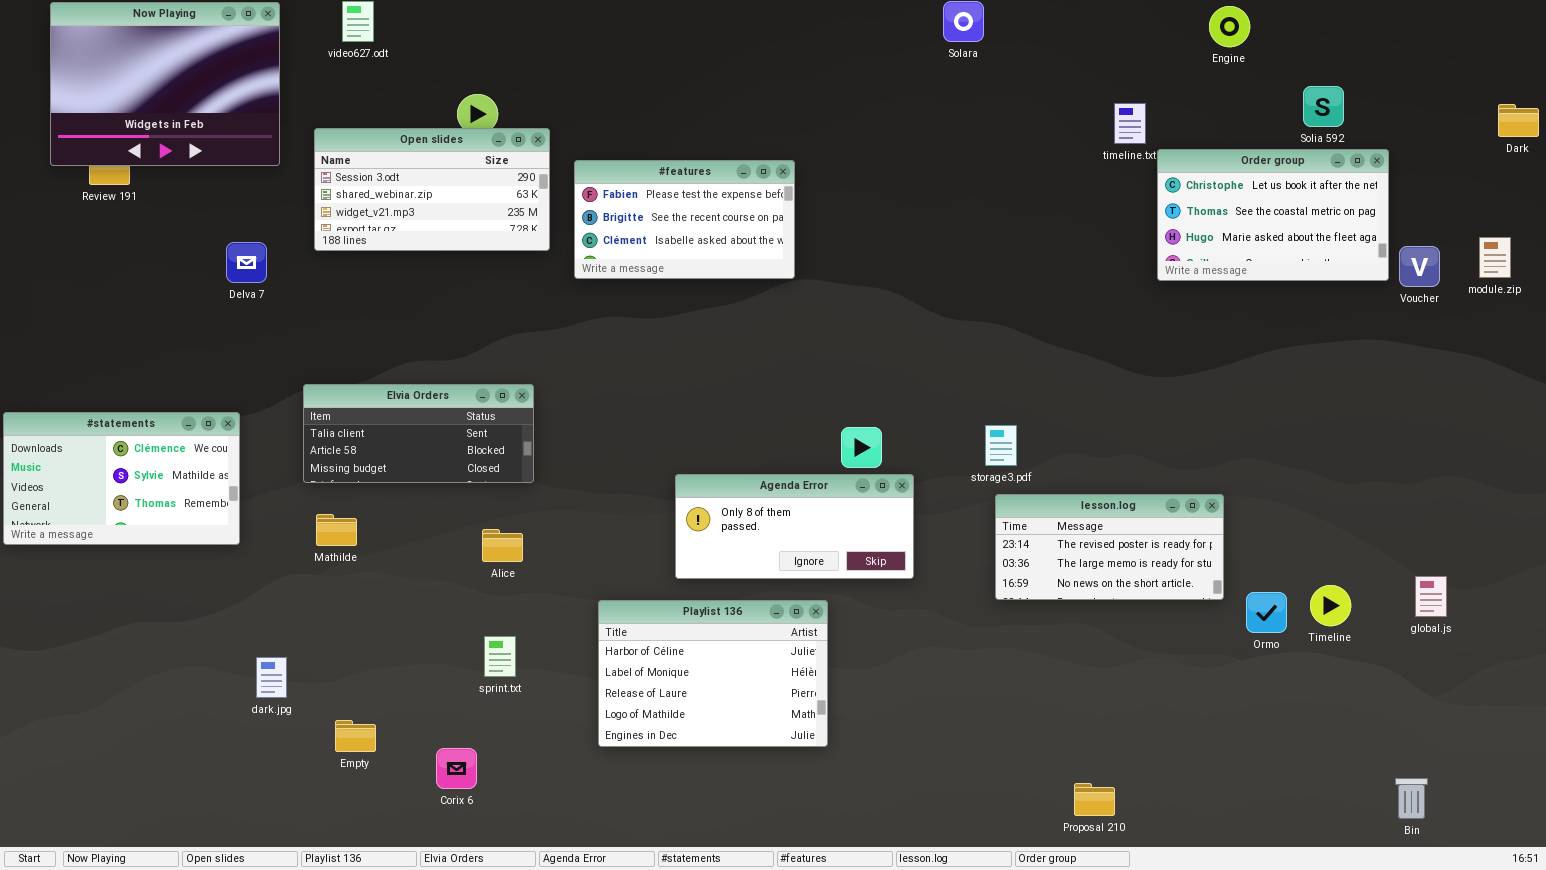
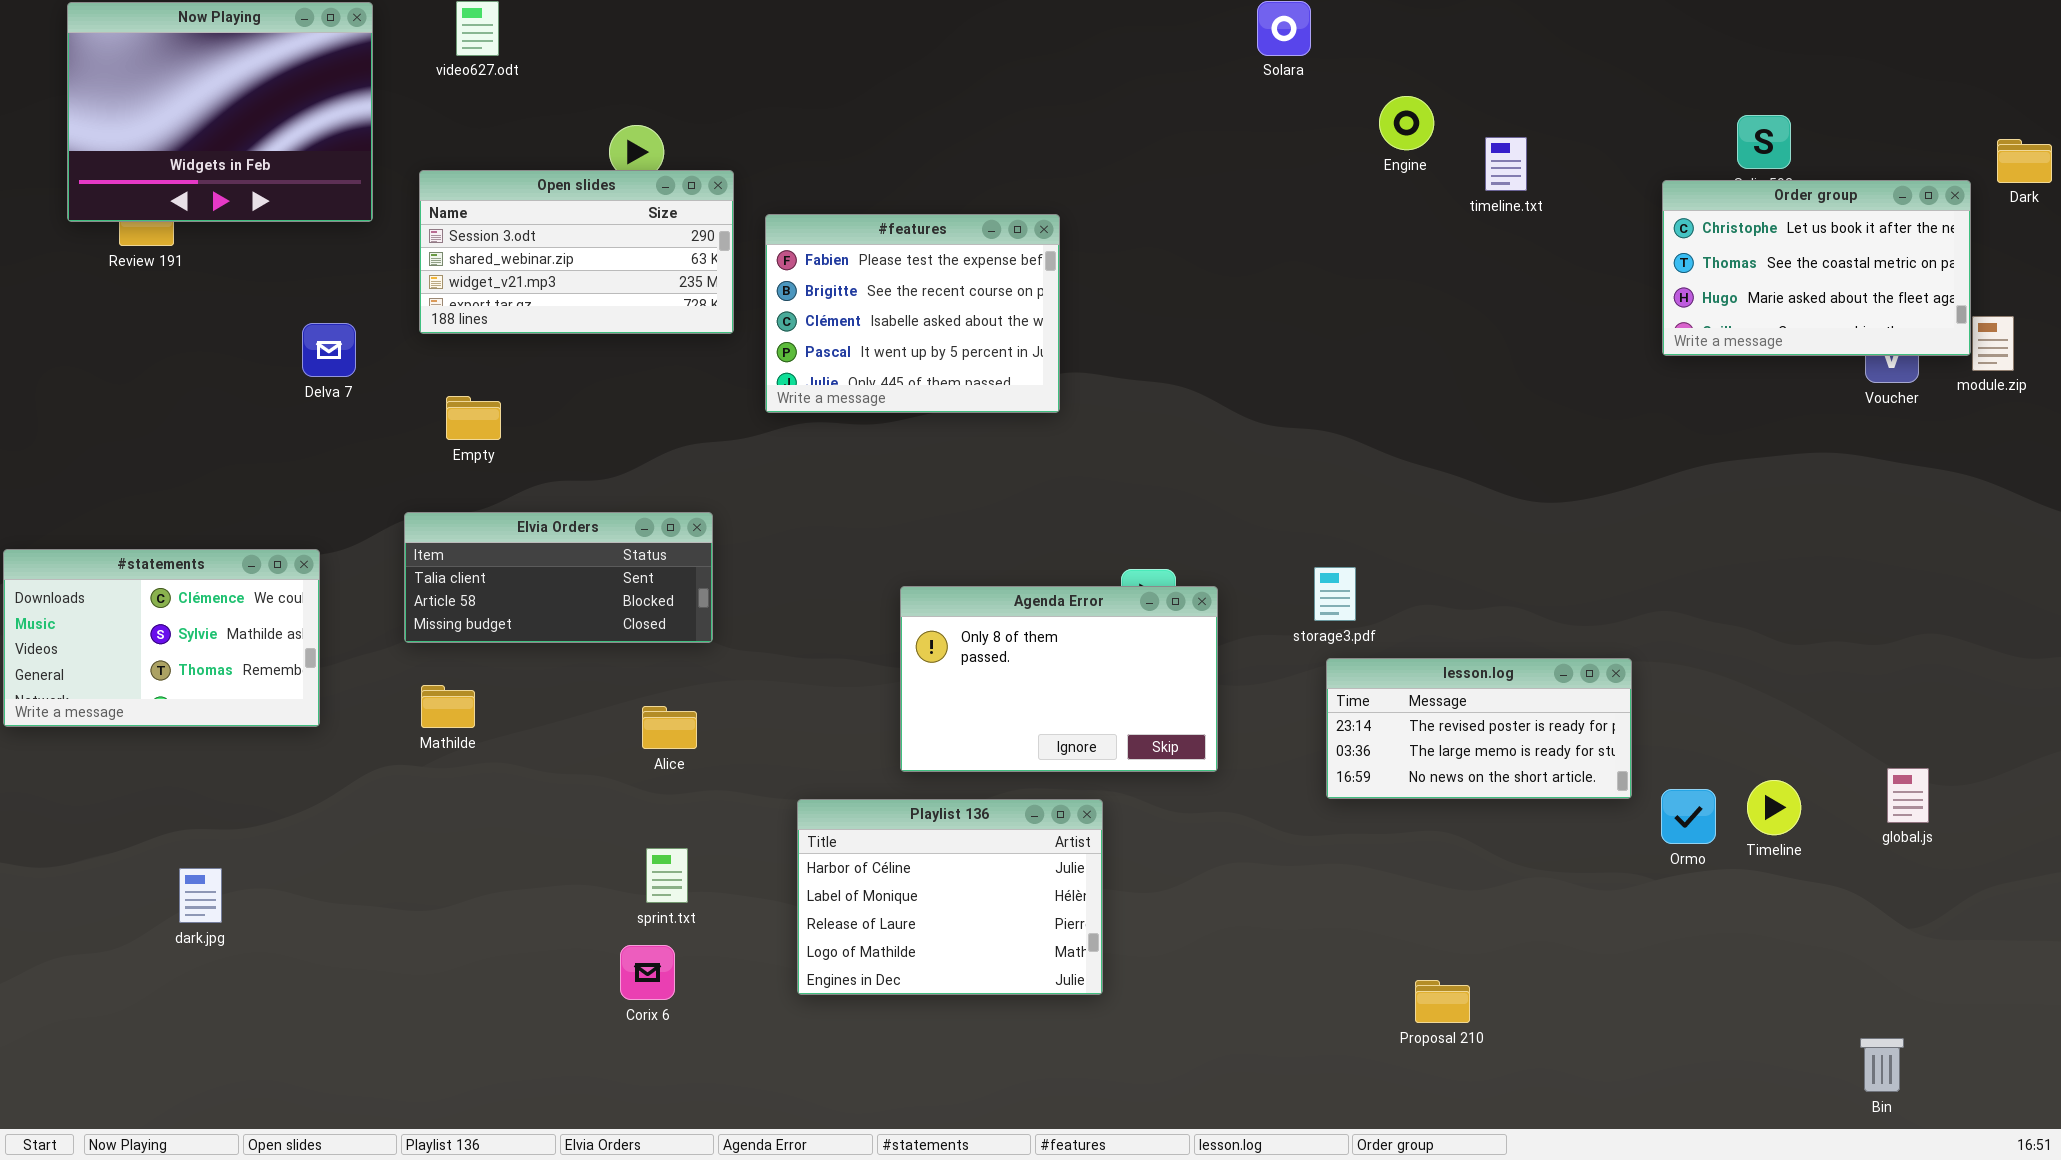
Engine: [1209,6,1250,47] -> [1379,96,1434,150], moved
Order group: [1157,149,1389,281] -> [1662,180,1971,356], moved
#features: [574,160,795,279] -> [765,214,1060,413], resized
Agenda Error: [675,474,914,579] -> [900,586,1218,772], resized
dark.jpg: [256,657,287,698] -> [179,868,222,923], moved
Empty: [335,720,376,752] -> [446,396,501,440], moved
Corix 6: [436,748,477,789] -> [620,945,675,1000], moved
Proposal 210: [1074,783,1115,816] -> [1415,980,1470,1023], moved

